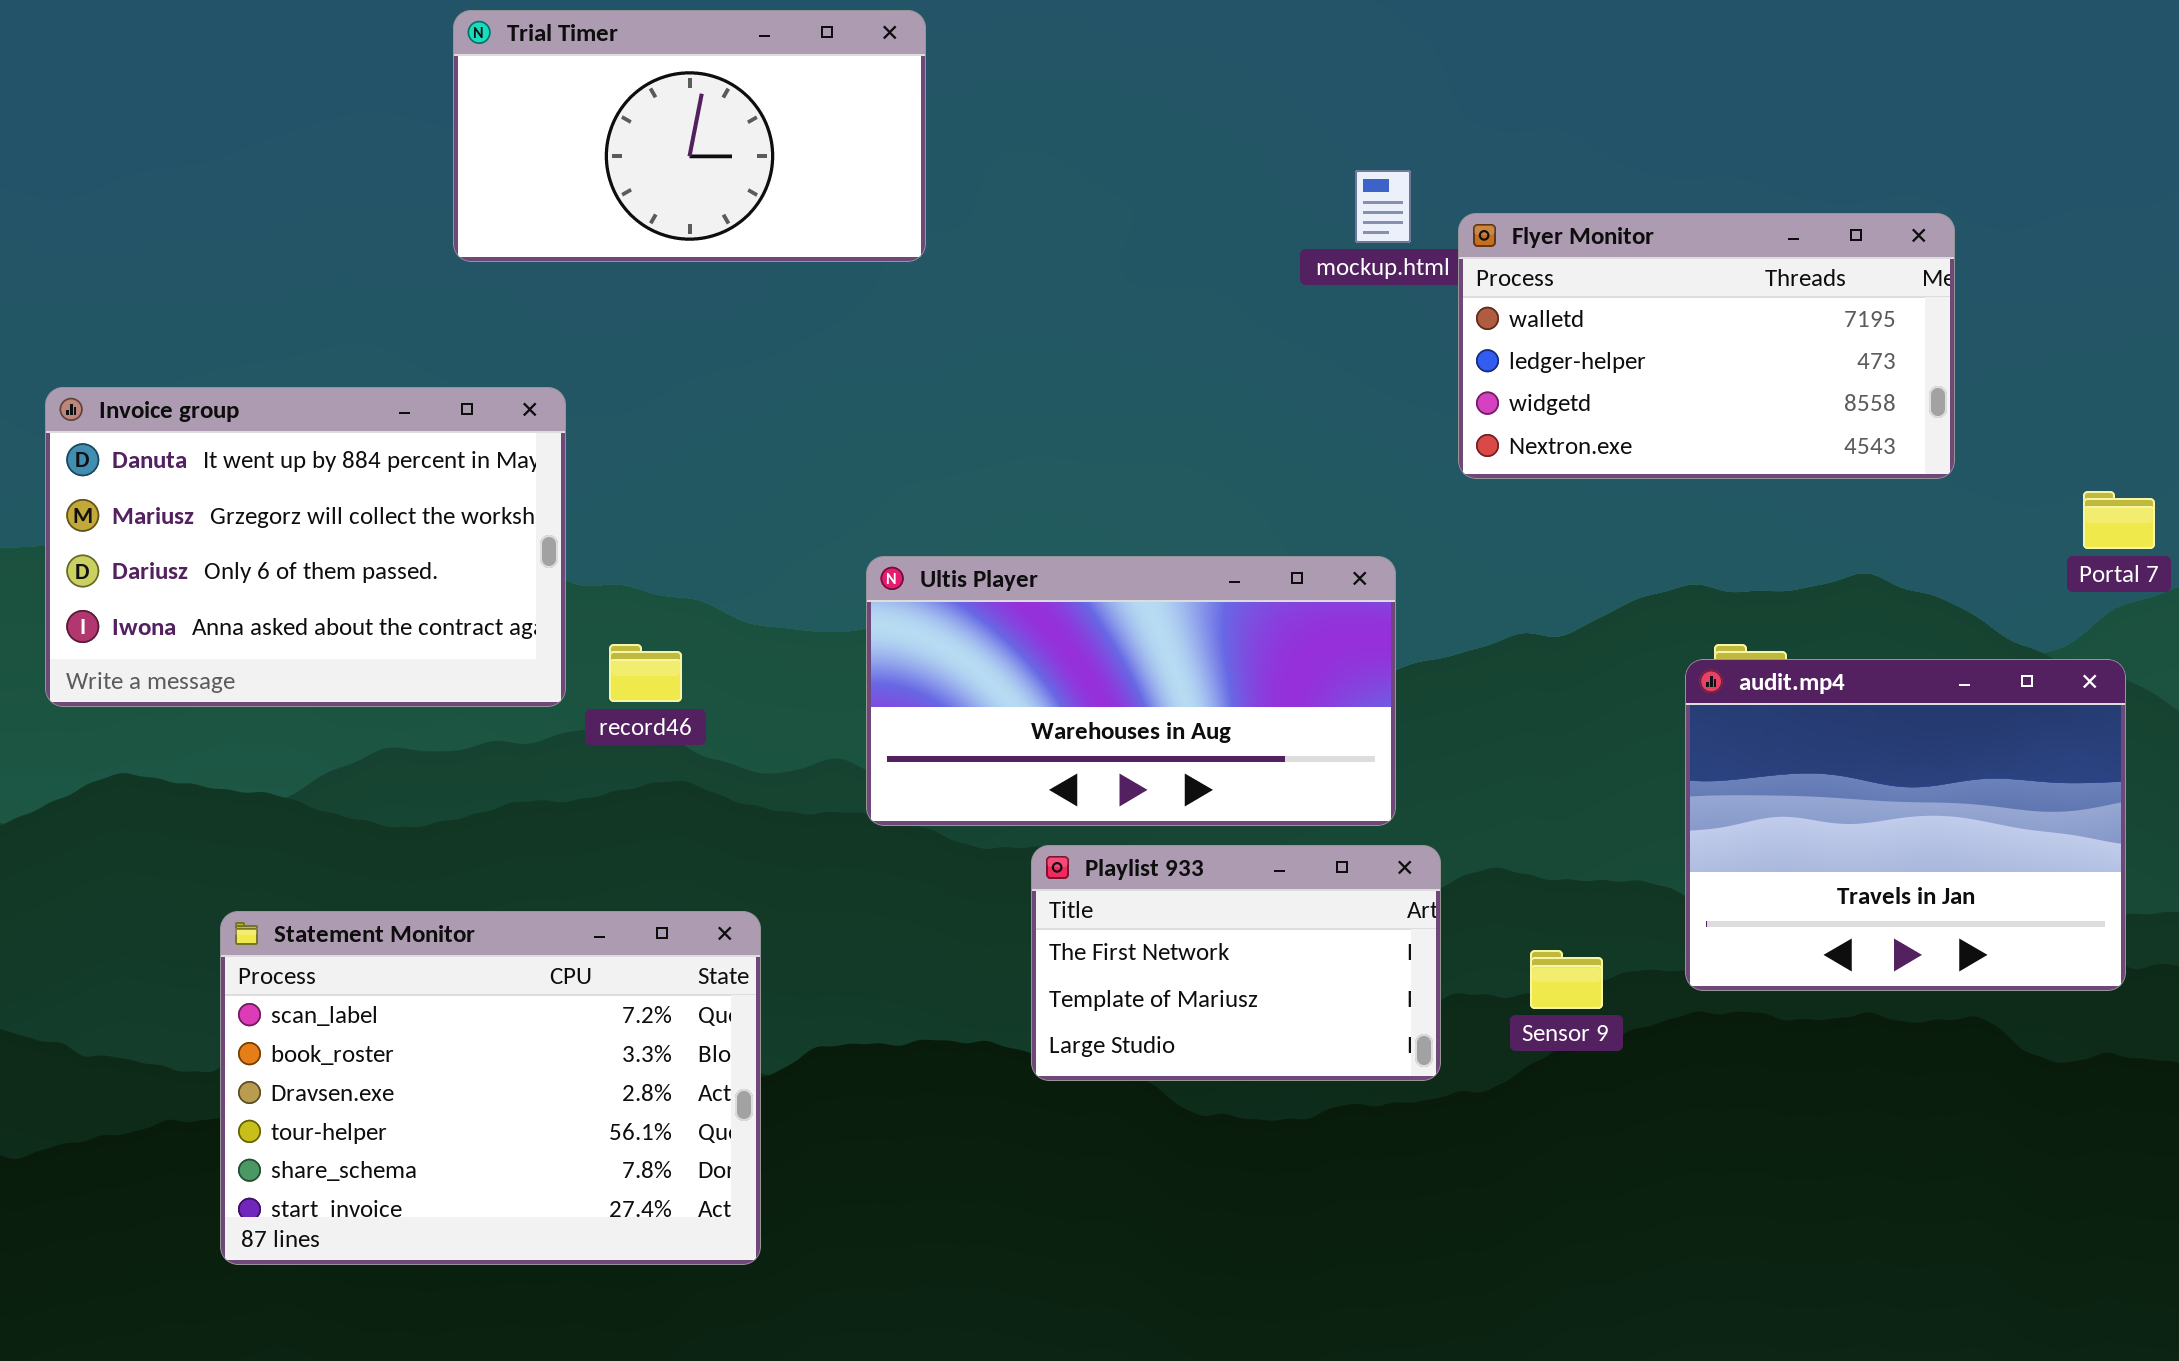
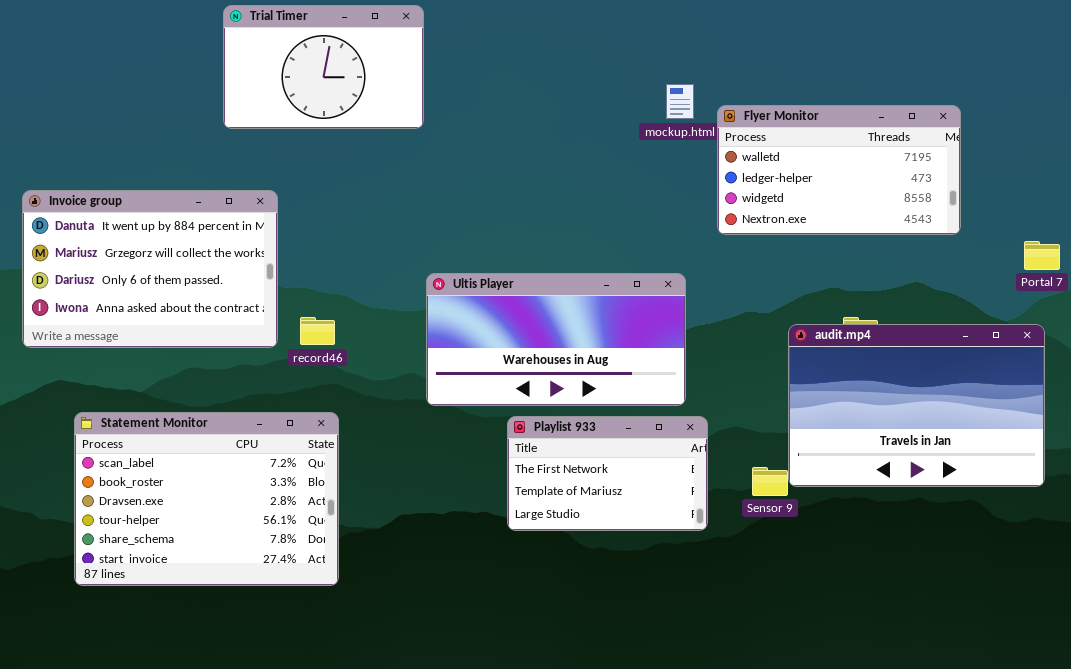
Trial Timer: [453,10,926,262] -> [223,5,424,129], resized
audit.mp4: [1685,659,2126,991] -> [788,324,1045,487], resized
Statement Monitor: [220,911,761,1265] -> [74,412,339,586], moved

